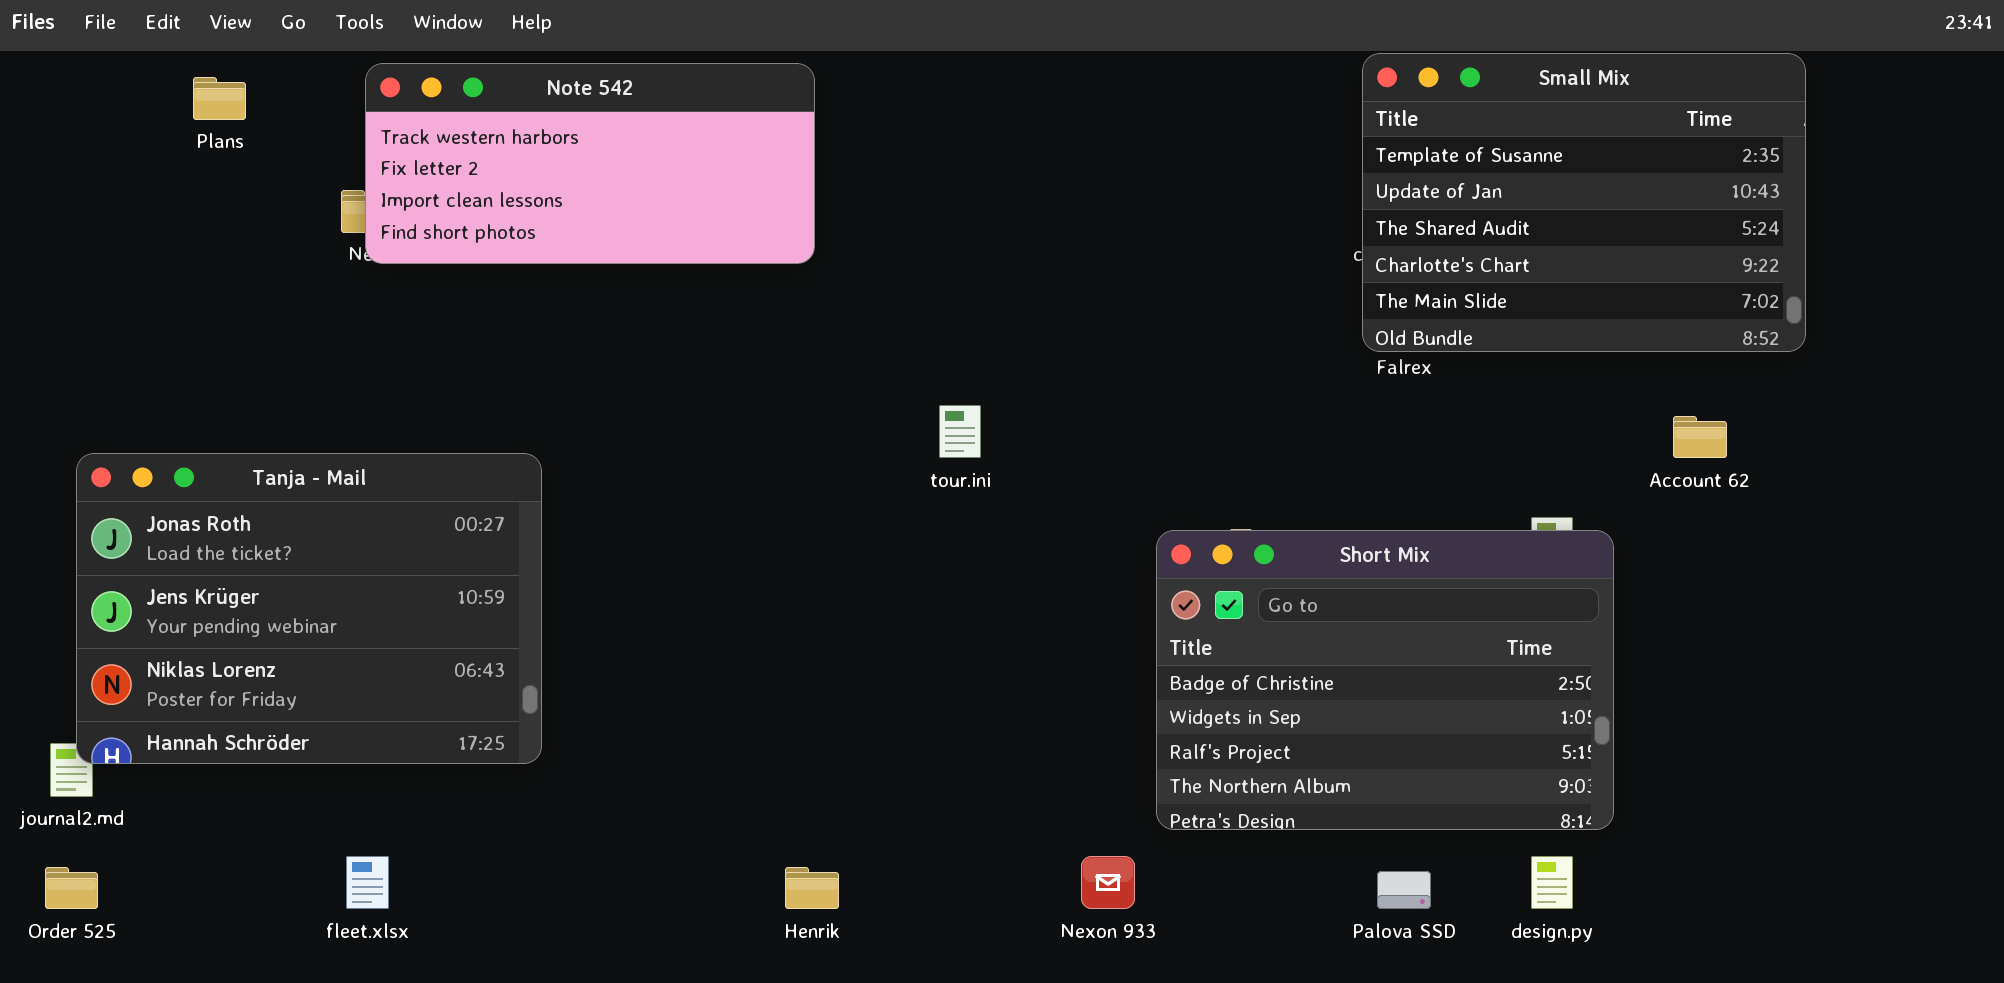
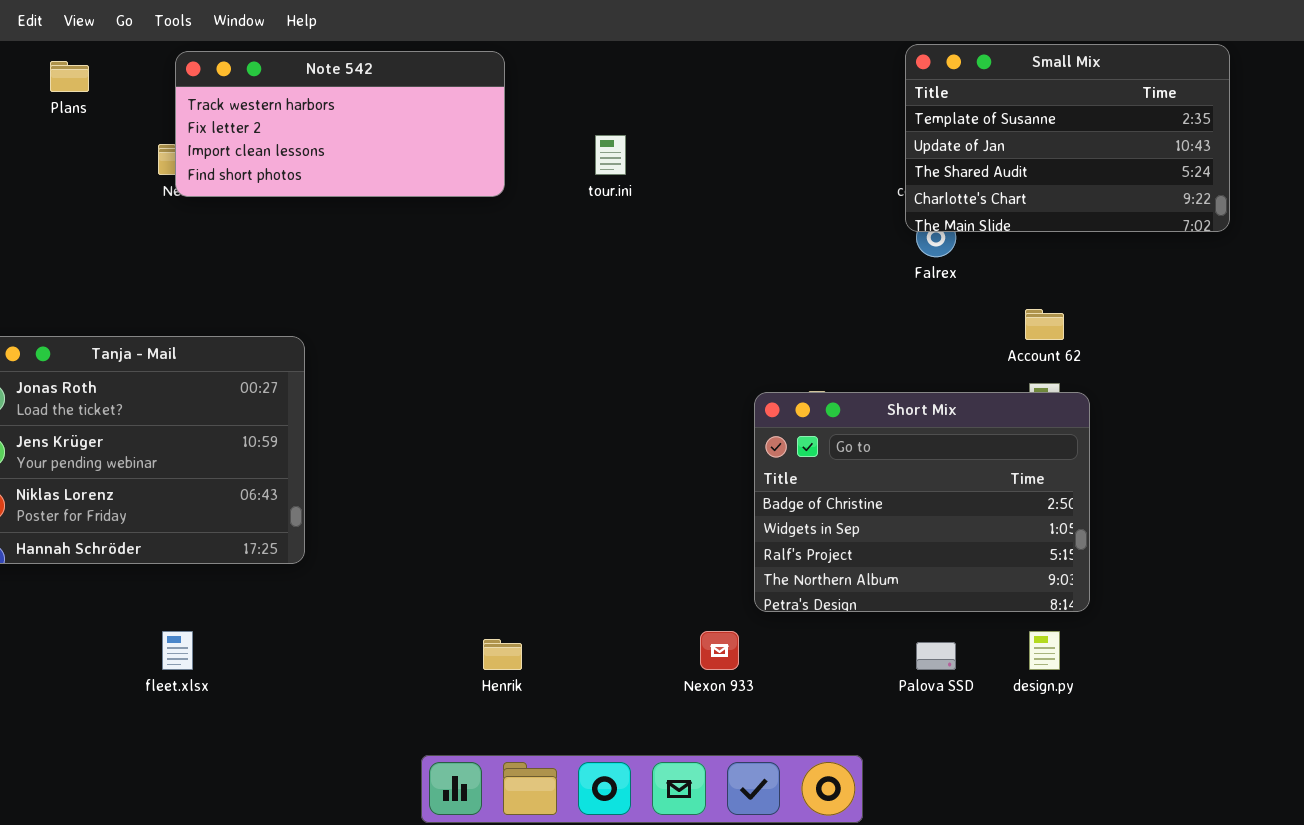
Small Mix: [1362,53,1806,352] -> [905,44,1230,232], resized
tour.ini: [939,405,981,458] -> [595,135,626,175], moved
Account 62: [1673,416,1727,458] -> [1025,309,1064,340], moved

